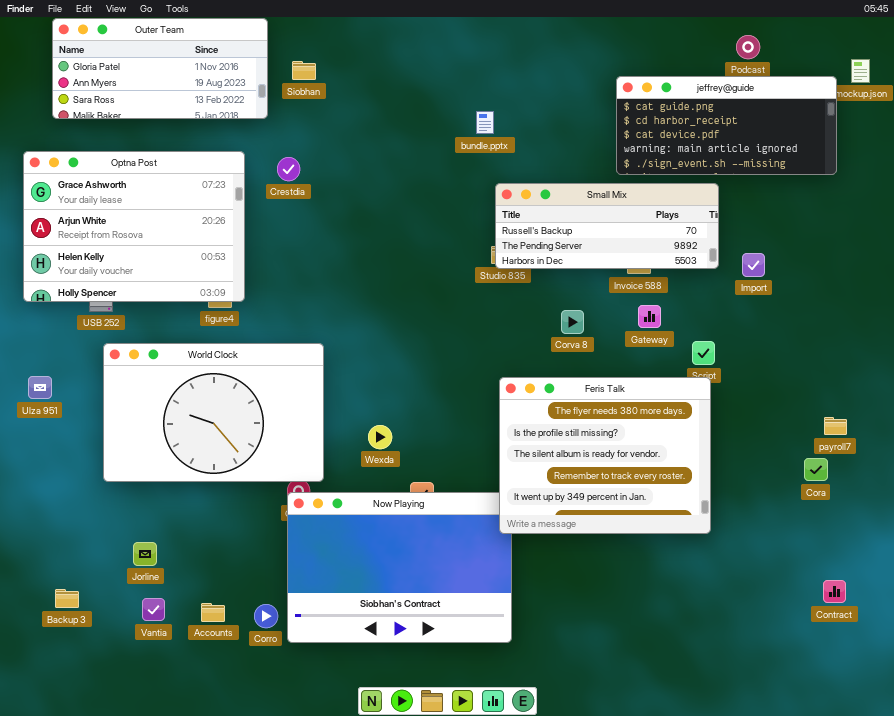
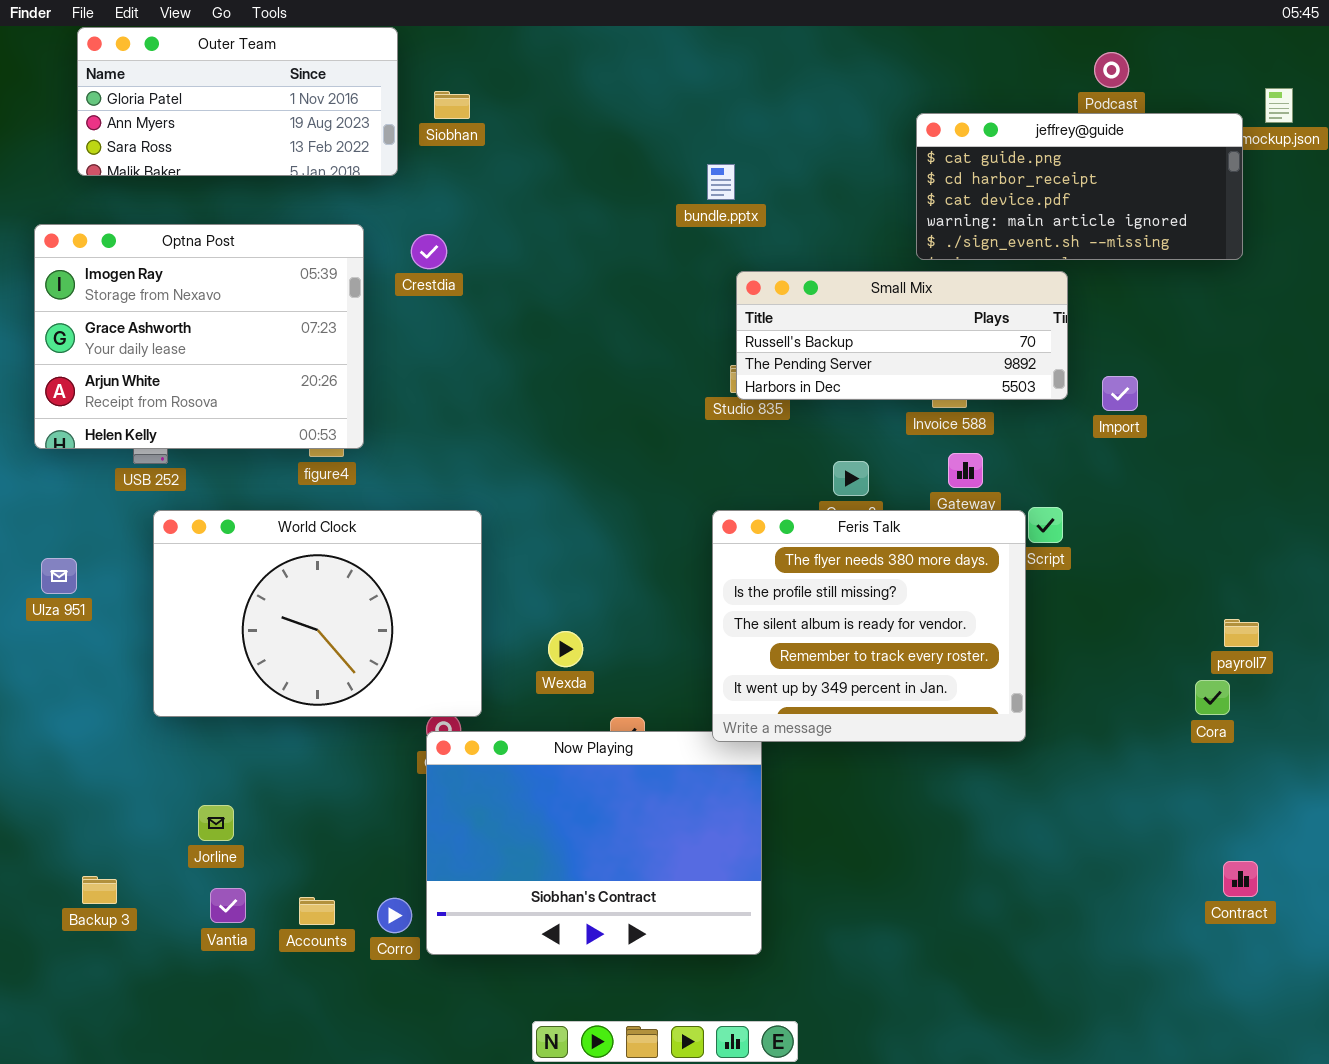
Optna Post: [23,151,245,302] -> [34,224,364,449], scrolled up 1 row
Feris Talk: [499,377,711,534] -> [712,510,1026,742], moved

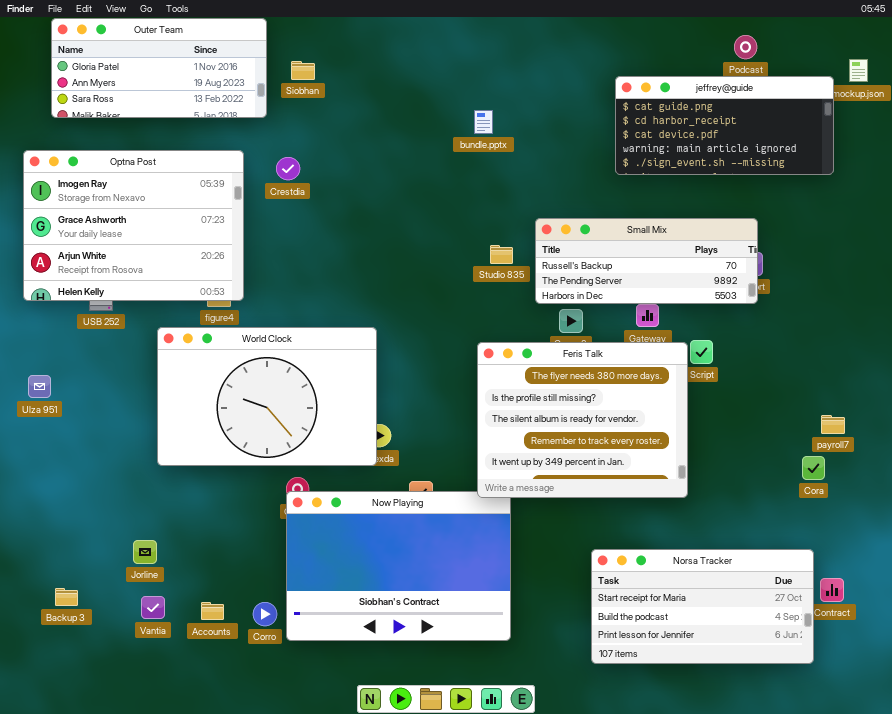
Small Mix: [736,271,1068,400] -> [535,218,758,304], moved
World Clock: [153,510,482,717] -> [157,327,377,466], moved
Norsa Tracker: none -> [591,549,814,664], opened

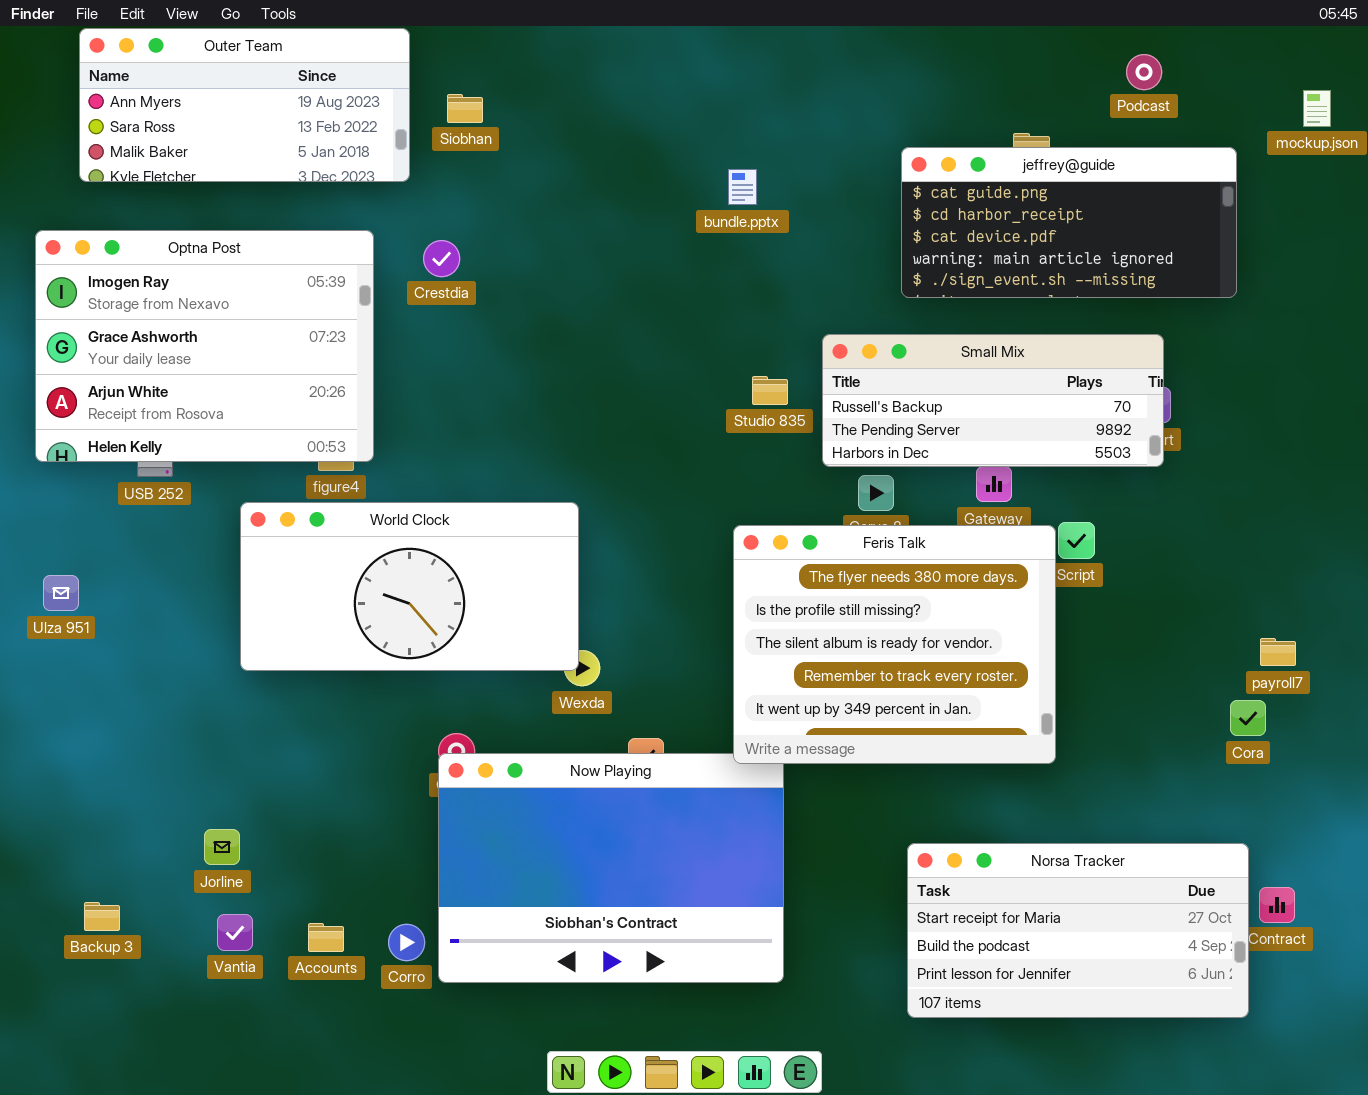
Outer Team: [51,18,267,118] -> [79,28,410,182], scrolled down 1 row
jeffrey@guide: [615,76,834,175] -> [901,147,1237,298], moved
World Clock: [157,327,377,466] -> [240,502,579,671], resized

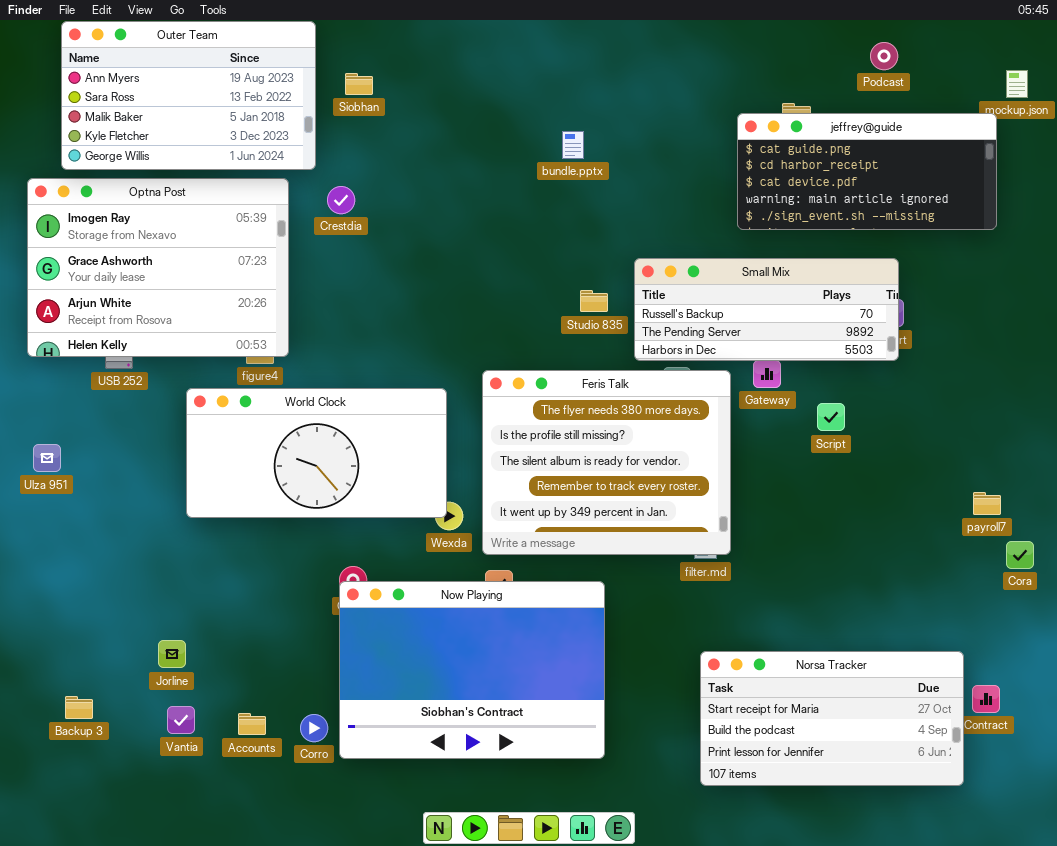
Outer Team: [79,28,410,182] -> [61,21,316,170], resized
jeffrey@guide: [901,147,1237,298] -> [737,113,997,230], moved
Feris Talk: [733,525,1056,764] -> [482,370,731,555], moved
Cora: [1230,700,1266,736] -> [1006,541,1034,569], moved

